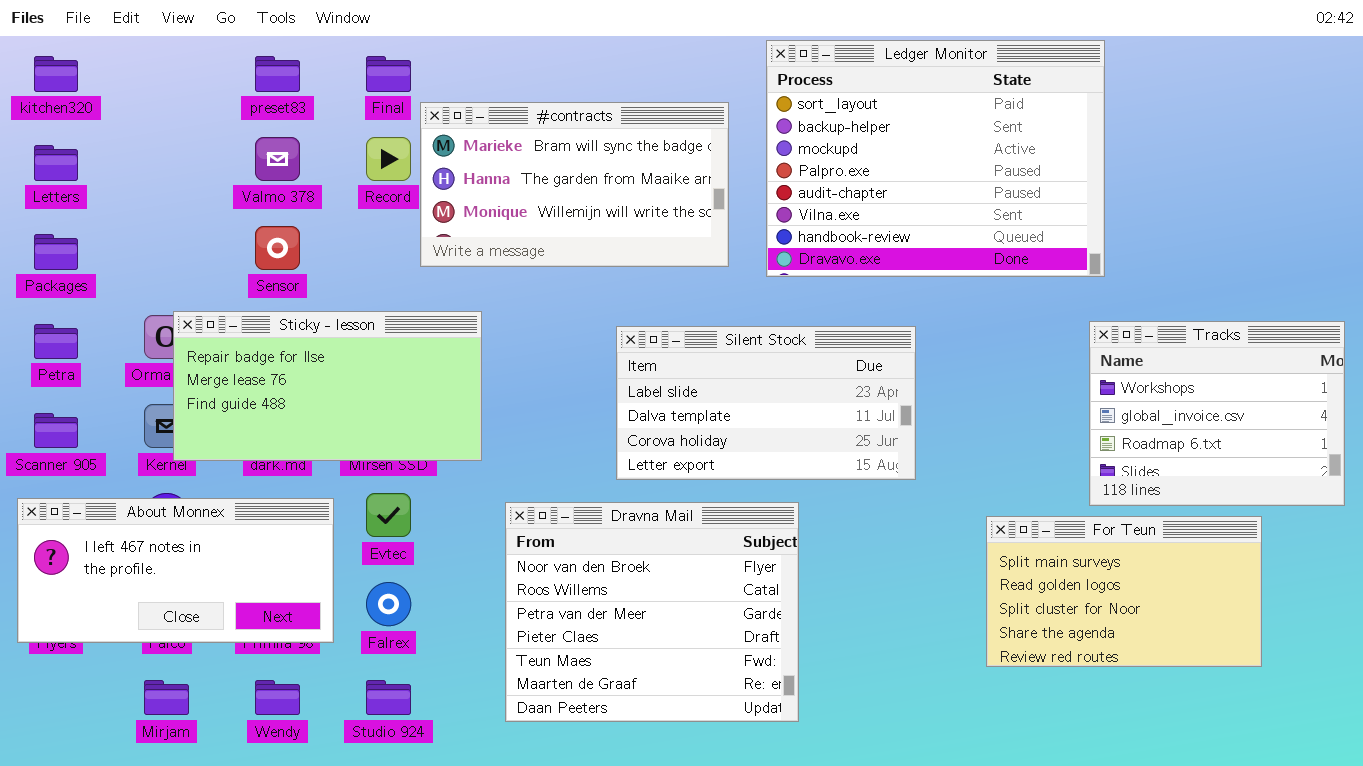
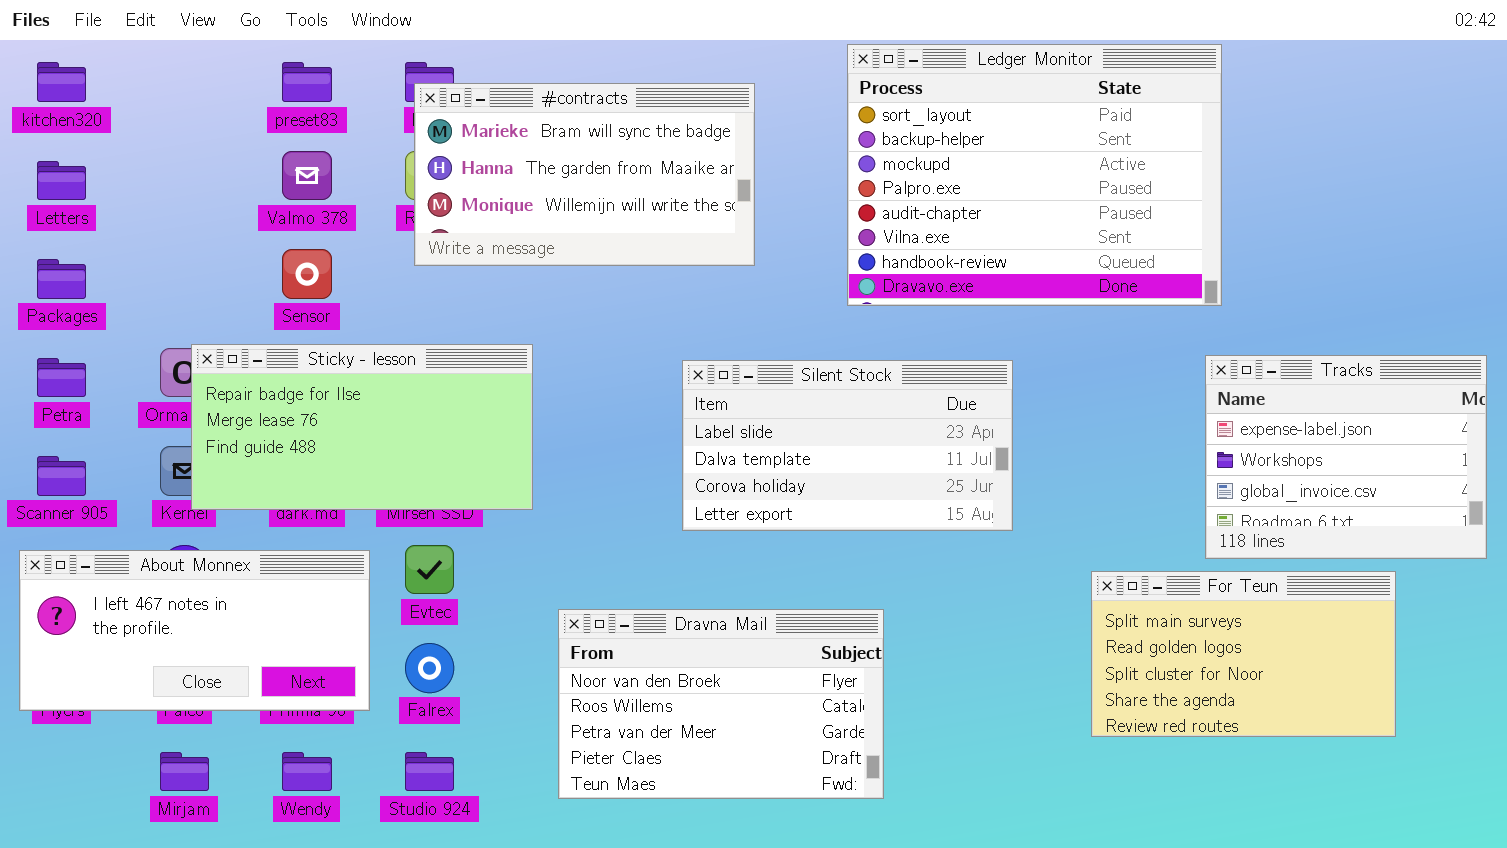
#contracts: [420,102,729,267] -> [414,83,755,266], moved
Tracks: [1089,321,1345,506] -> [1205,355,1487,559], scrolled up 1 row
Dravna Mail: [505,502,799,722] -> [558,609,884,799], resized

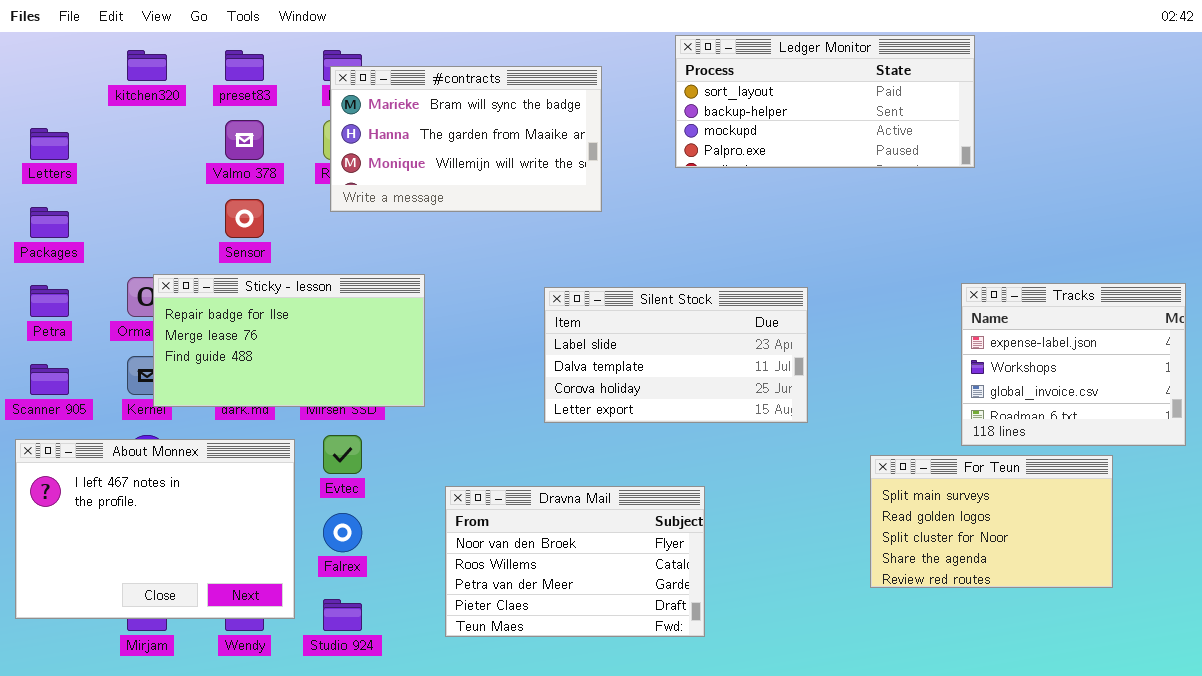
Ledger Monitor: [847,44,1222,306] -> [675,35,975,168], resized
kitchen320: [37,62,86,102] -> [127,50,167,81], moved
About Monnex: [19,550,370,711] -> [15,439,295,619], resized

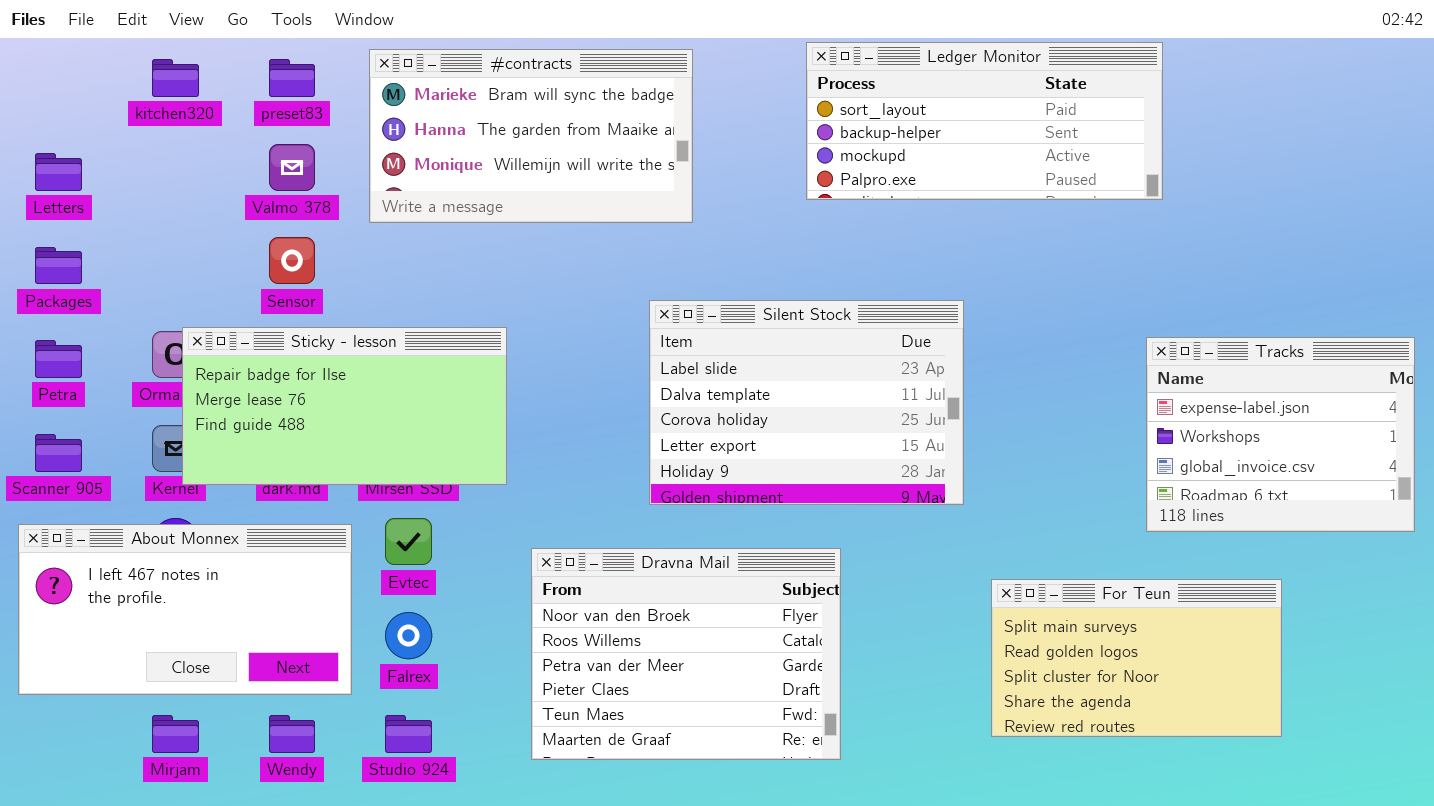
#contracts: [330,66,602,212] -> [369,49,693,223], moved
Silent Stock: [544,287,808,423] -> [649,300,964,505], resized
About Monnex: [15,439,295,619] -> [18,524,352,695], resized
For Teun: [870,455,1113,588] -> [991,579,1282,737], moved
Dravna Mail: [445,486,705,637] -> [531,548,841,760], resized

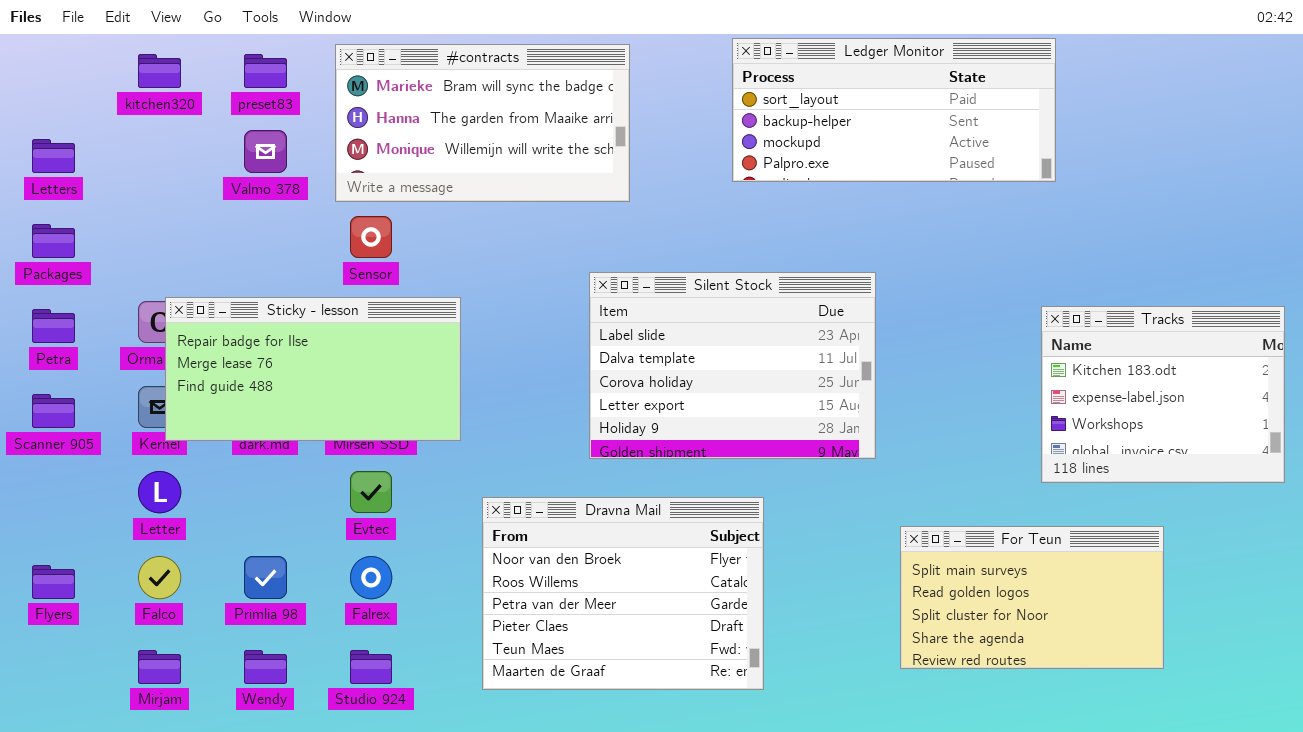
Sensor: [269,237,315,284] -> [350,216,392,258], moved
Tracks: [1146,337,1415,532] -> [1041,306,1285,483], scrolled up 1 row
About Monnex: [18,524,352,695] -> none, closed

